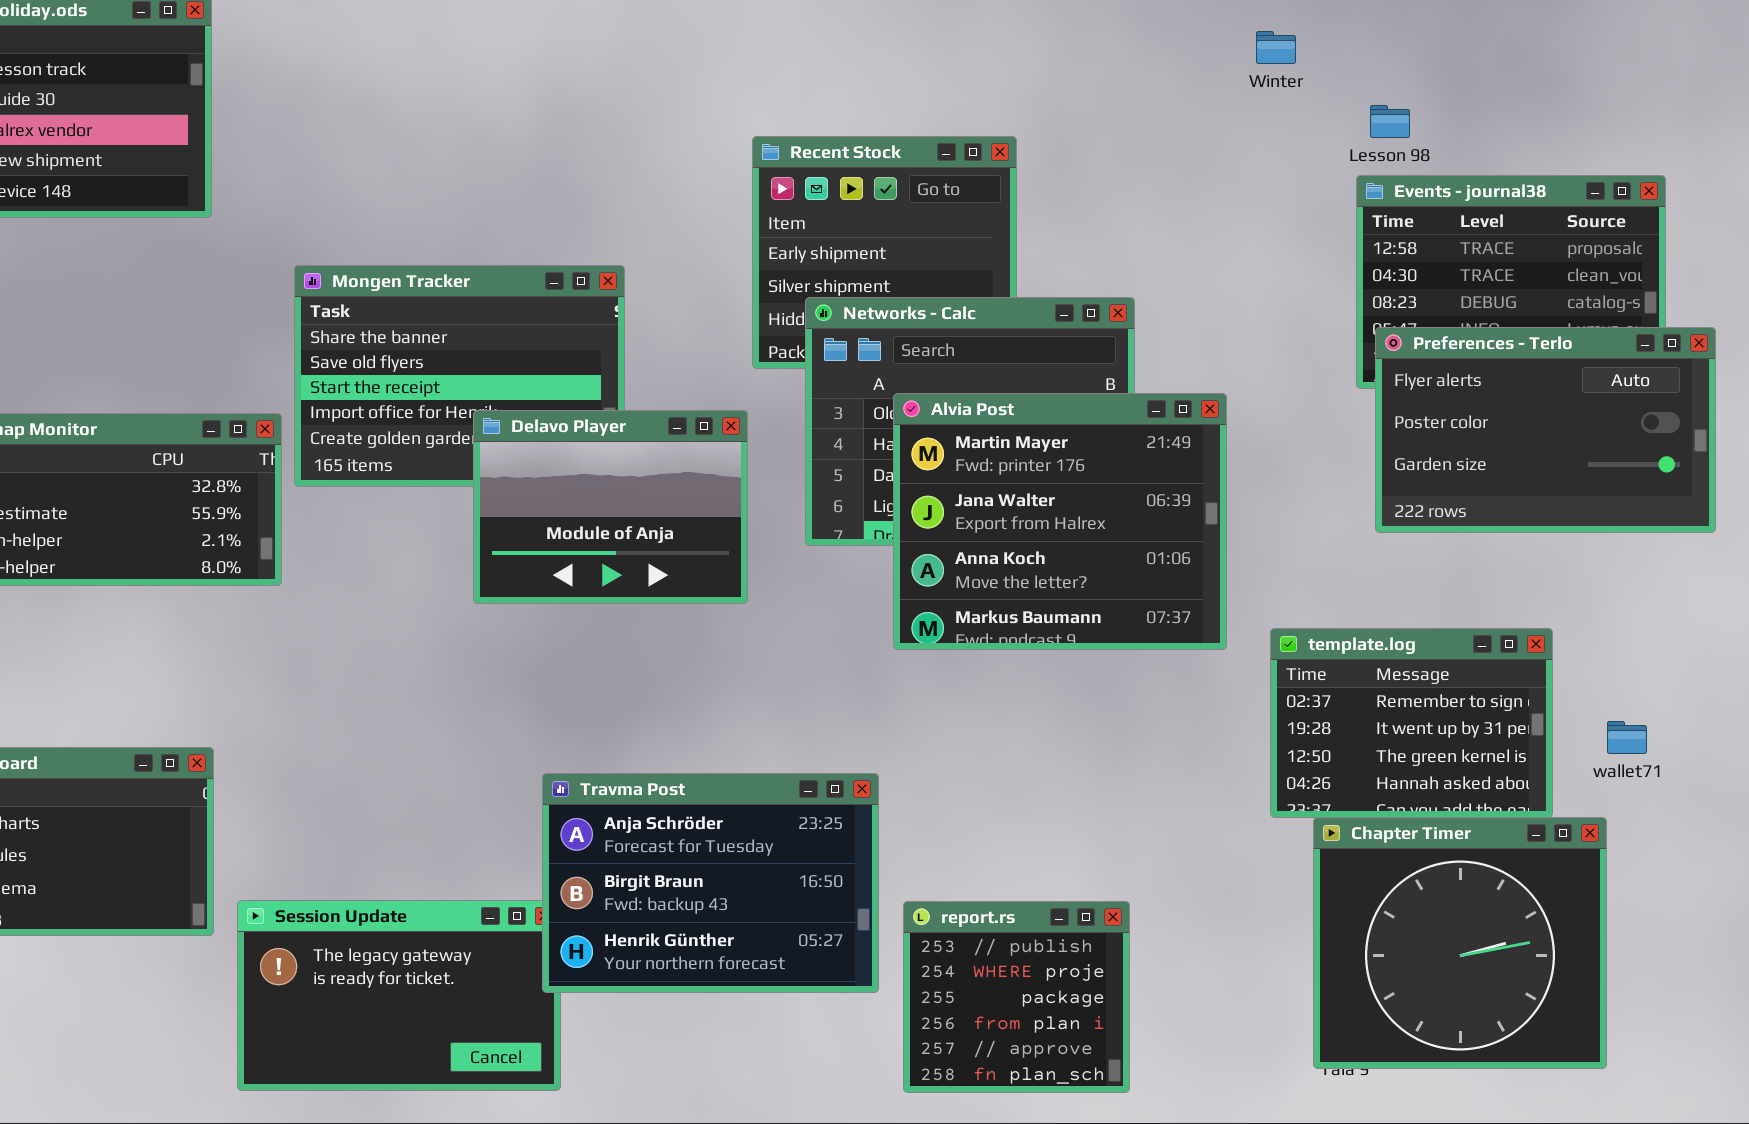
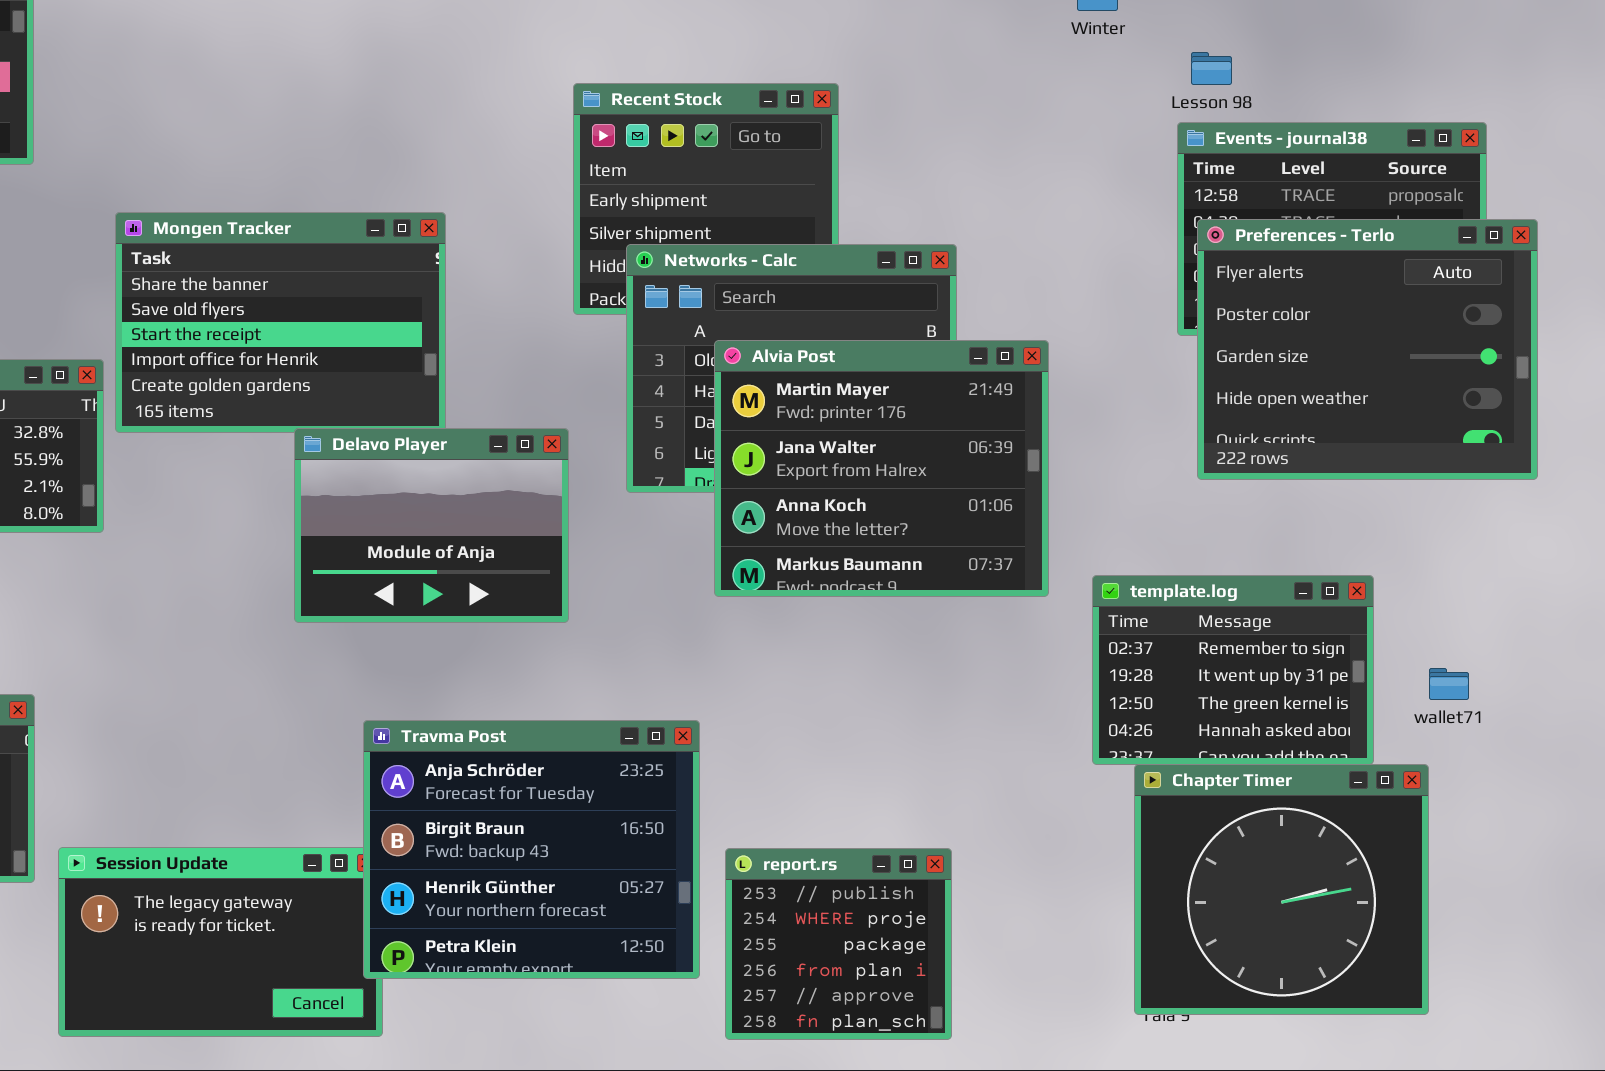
Preferences - Terlo: [1375,327,1716,533] -> [1197,219,1538,480], resized
Delavo Player: [473,410,748,604] -> [294,428,569,623], moved
Travma Post: [542,773,879,993] -> [363,720,700,979], resized

